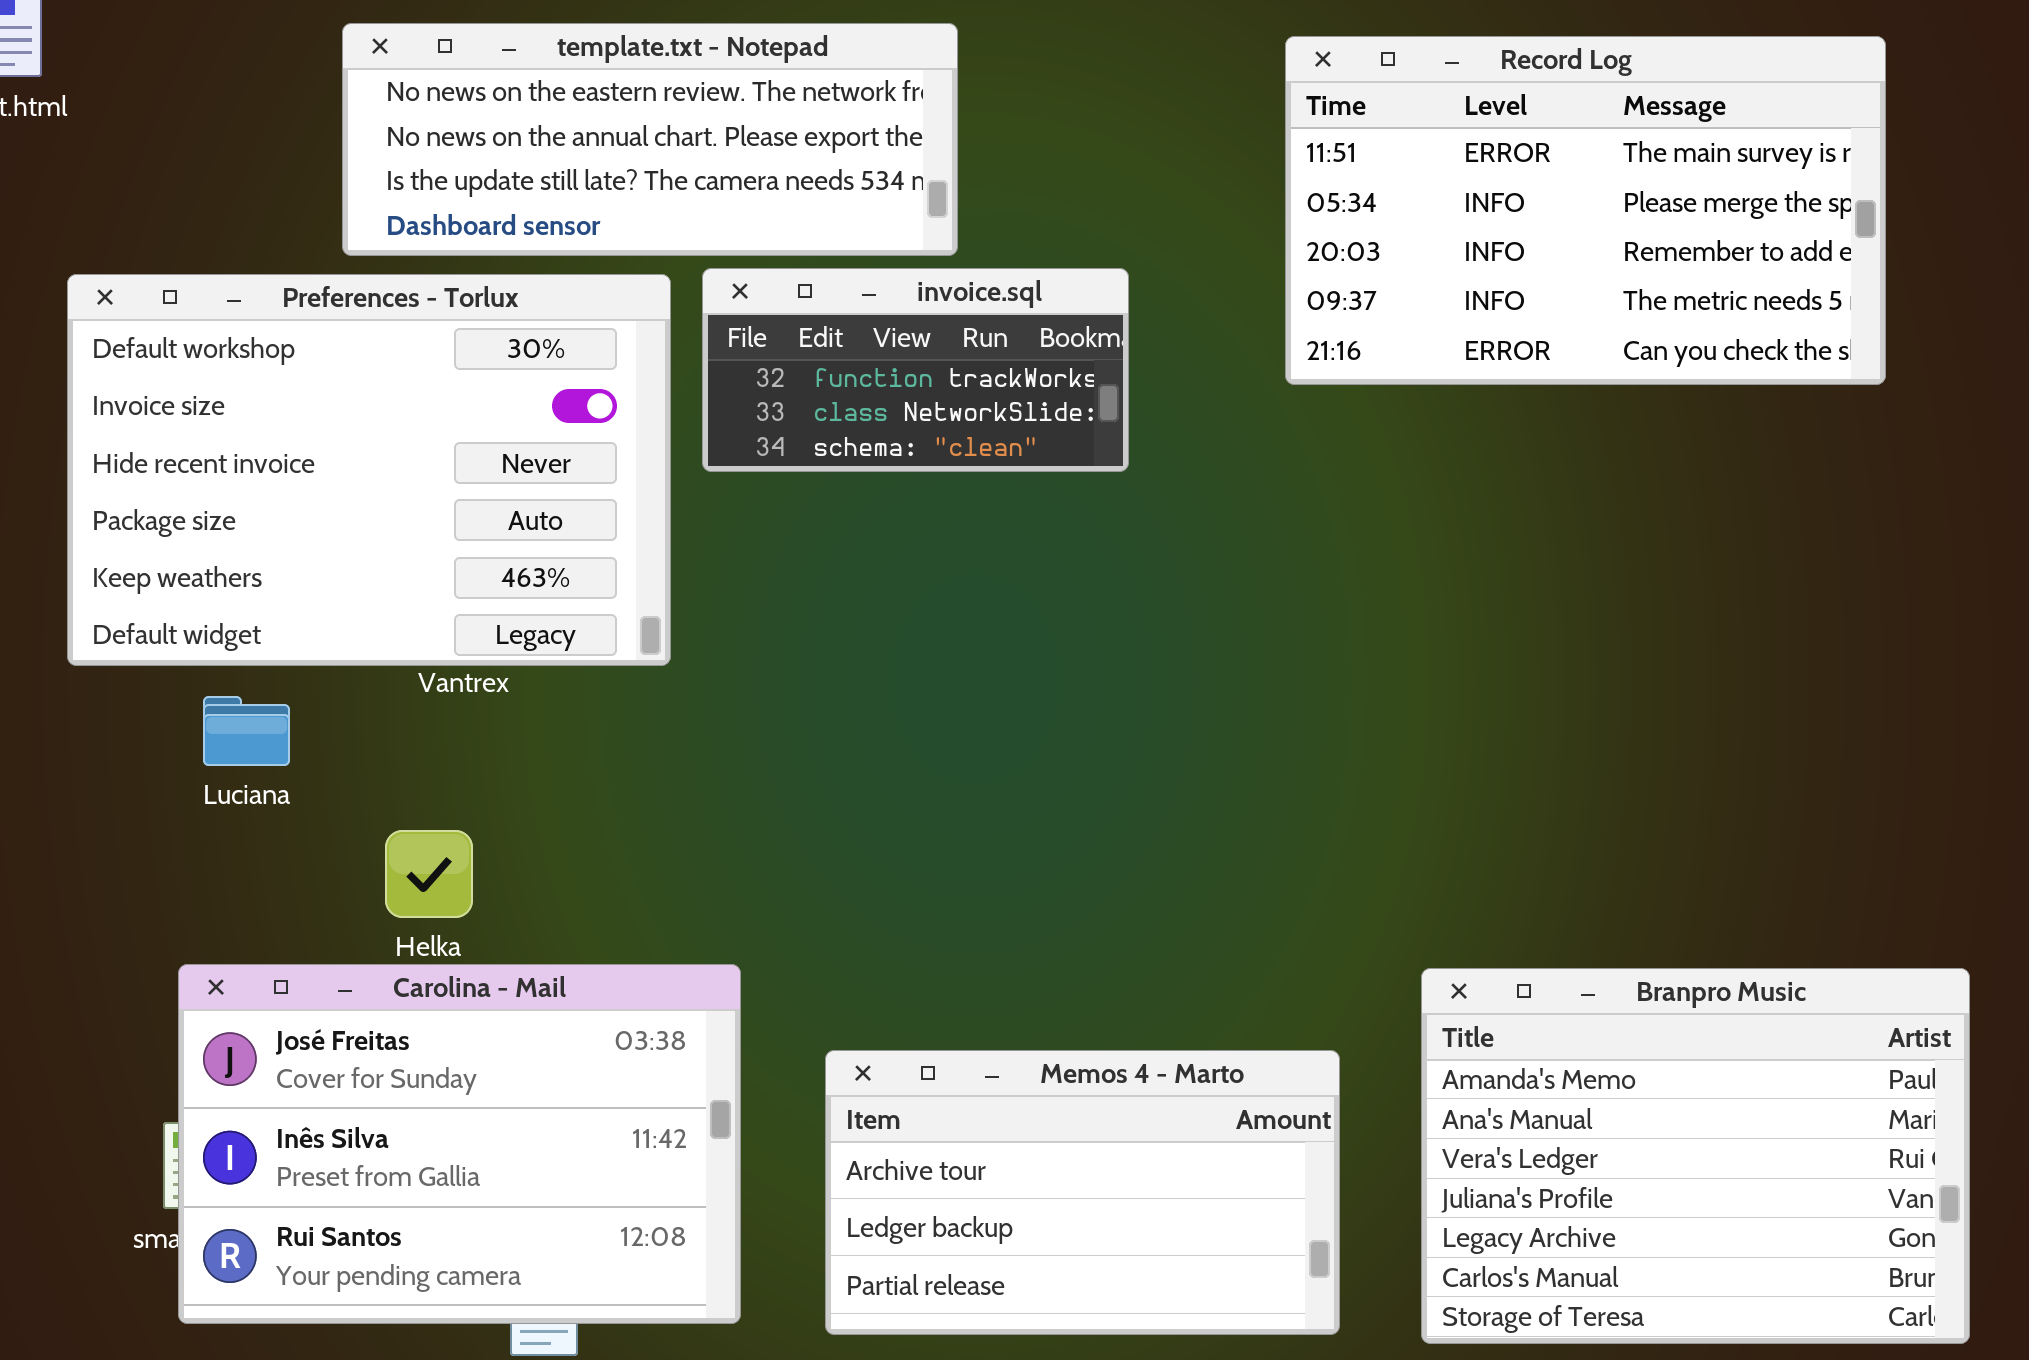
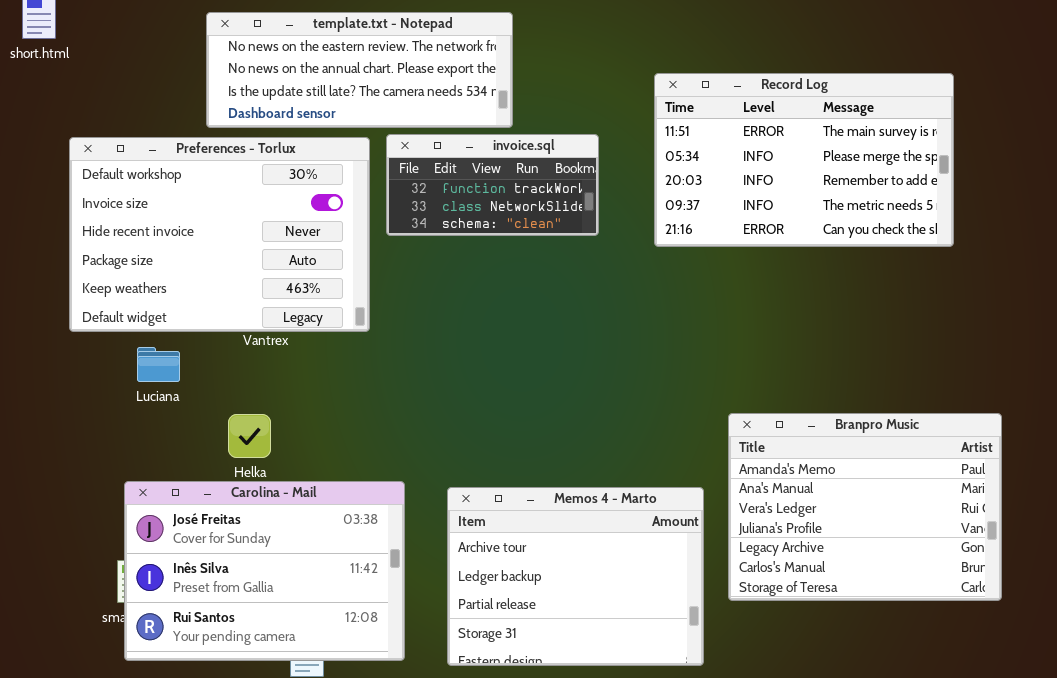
Record Log: [1285,36,1886,385] -> [654,73,954,247], moved
Branpro Music: [1421,968,1970,1344] -> [728,413,1002,601], moved
Memos 4 - Marto: [825,1050,1340,1335] -> [447,487,704,666], resized

